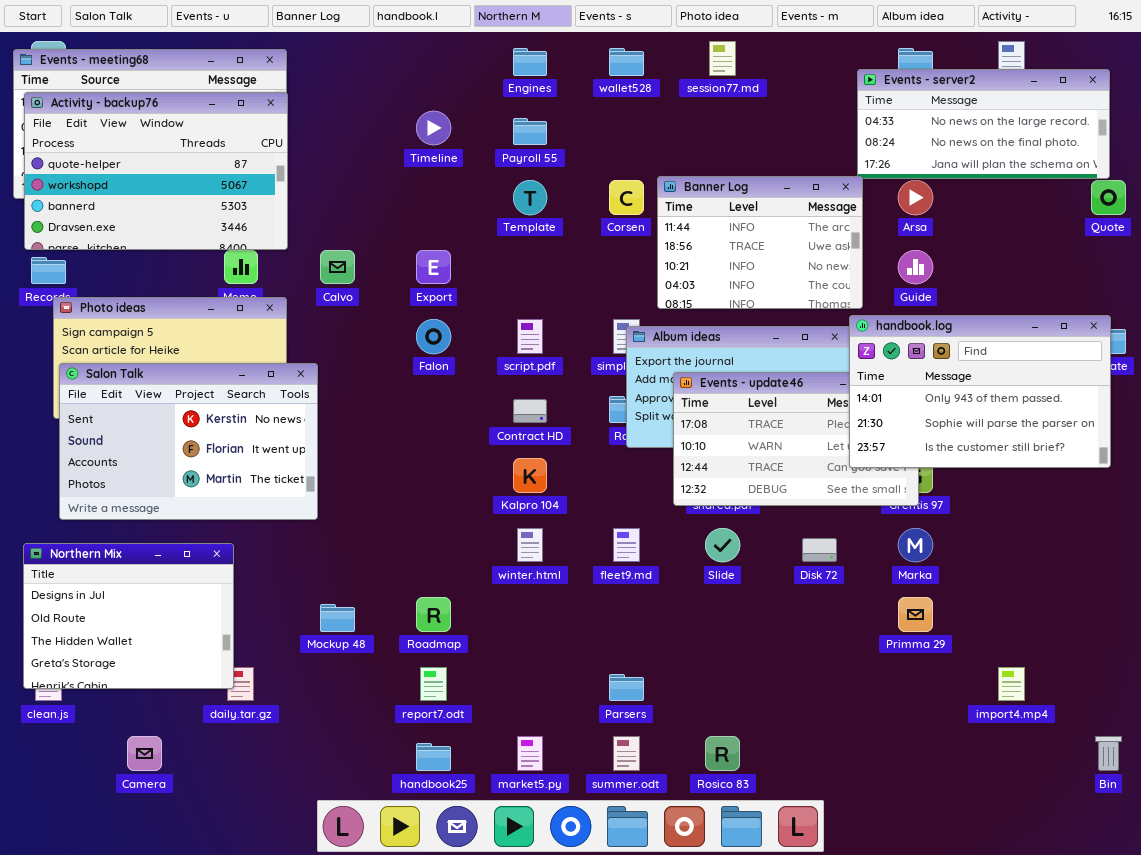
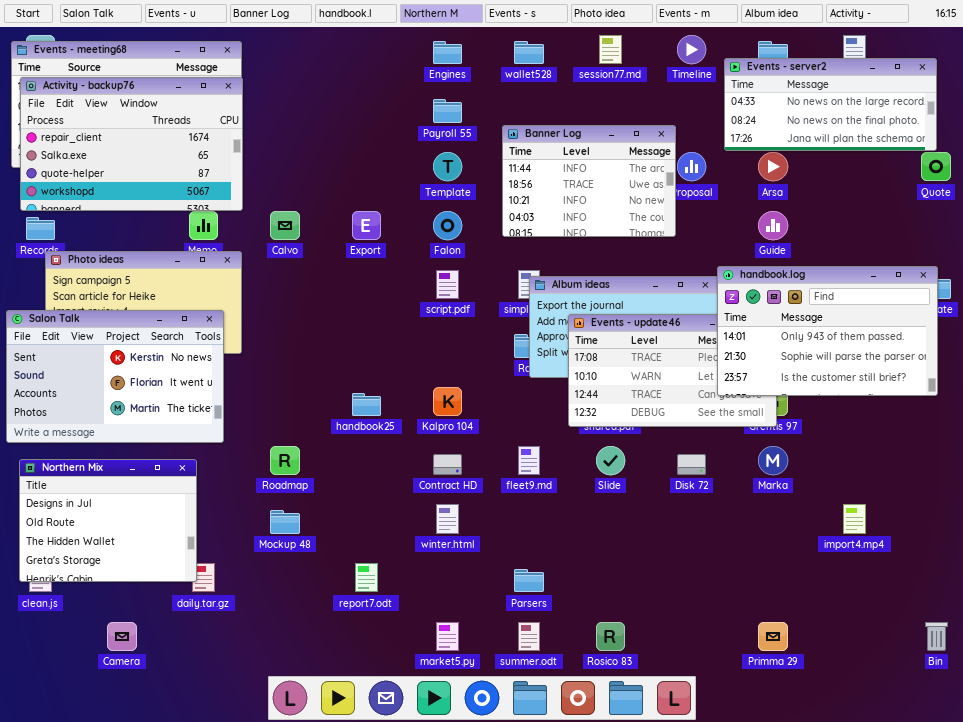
Activity - backup76: [24,92,288,250] -> [20,77,243,211], scrolled up 2 rows
Timeline: [416,111,451,145] -> [677,35,706,64], moved
Banner Log: [657,176,863,309] -> [502,125,676,237], moved
Falon: [416,319,451,354] -> [433,211,462,240], moved
Salon Talk: [59,363,318,520] -> [6,310,224,443], moved
Contract HD: [513,399,547,423] -> [433,454,462,475], moved
winter.html: [517,528,543,562] -> [436,504,459,534], moved
Roadmap: [416,597,451,632] -> [270,446,300,475], moved
Primma 29: [898,597,933,632] -> [758,622,788,651], moved
import4.mp4: [998,667,1025,701] -> [843,504,866,534], moved
handbook25: [416,743,451,771] -> [352,393,381,416], moved

